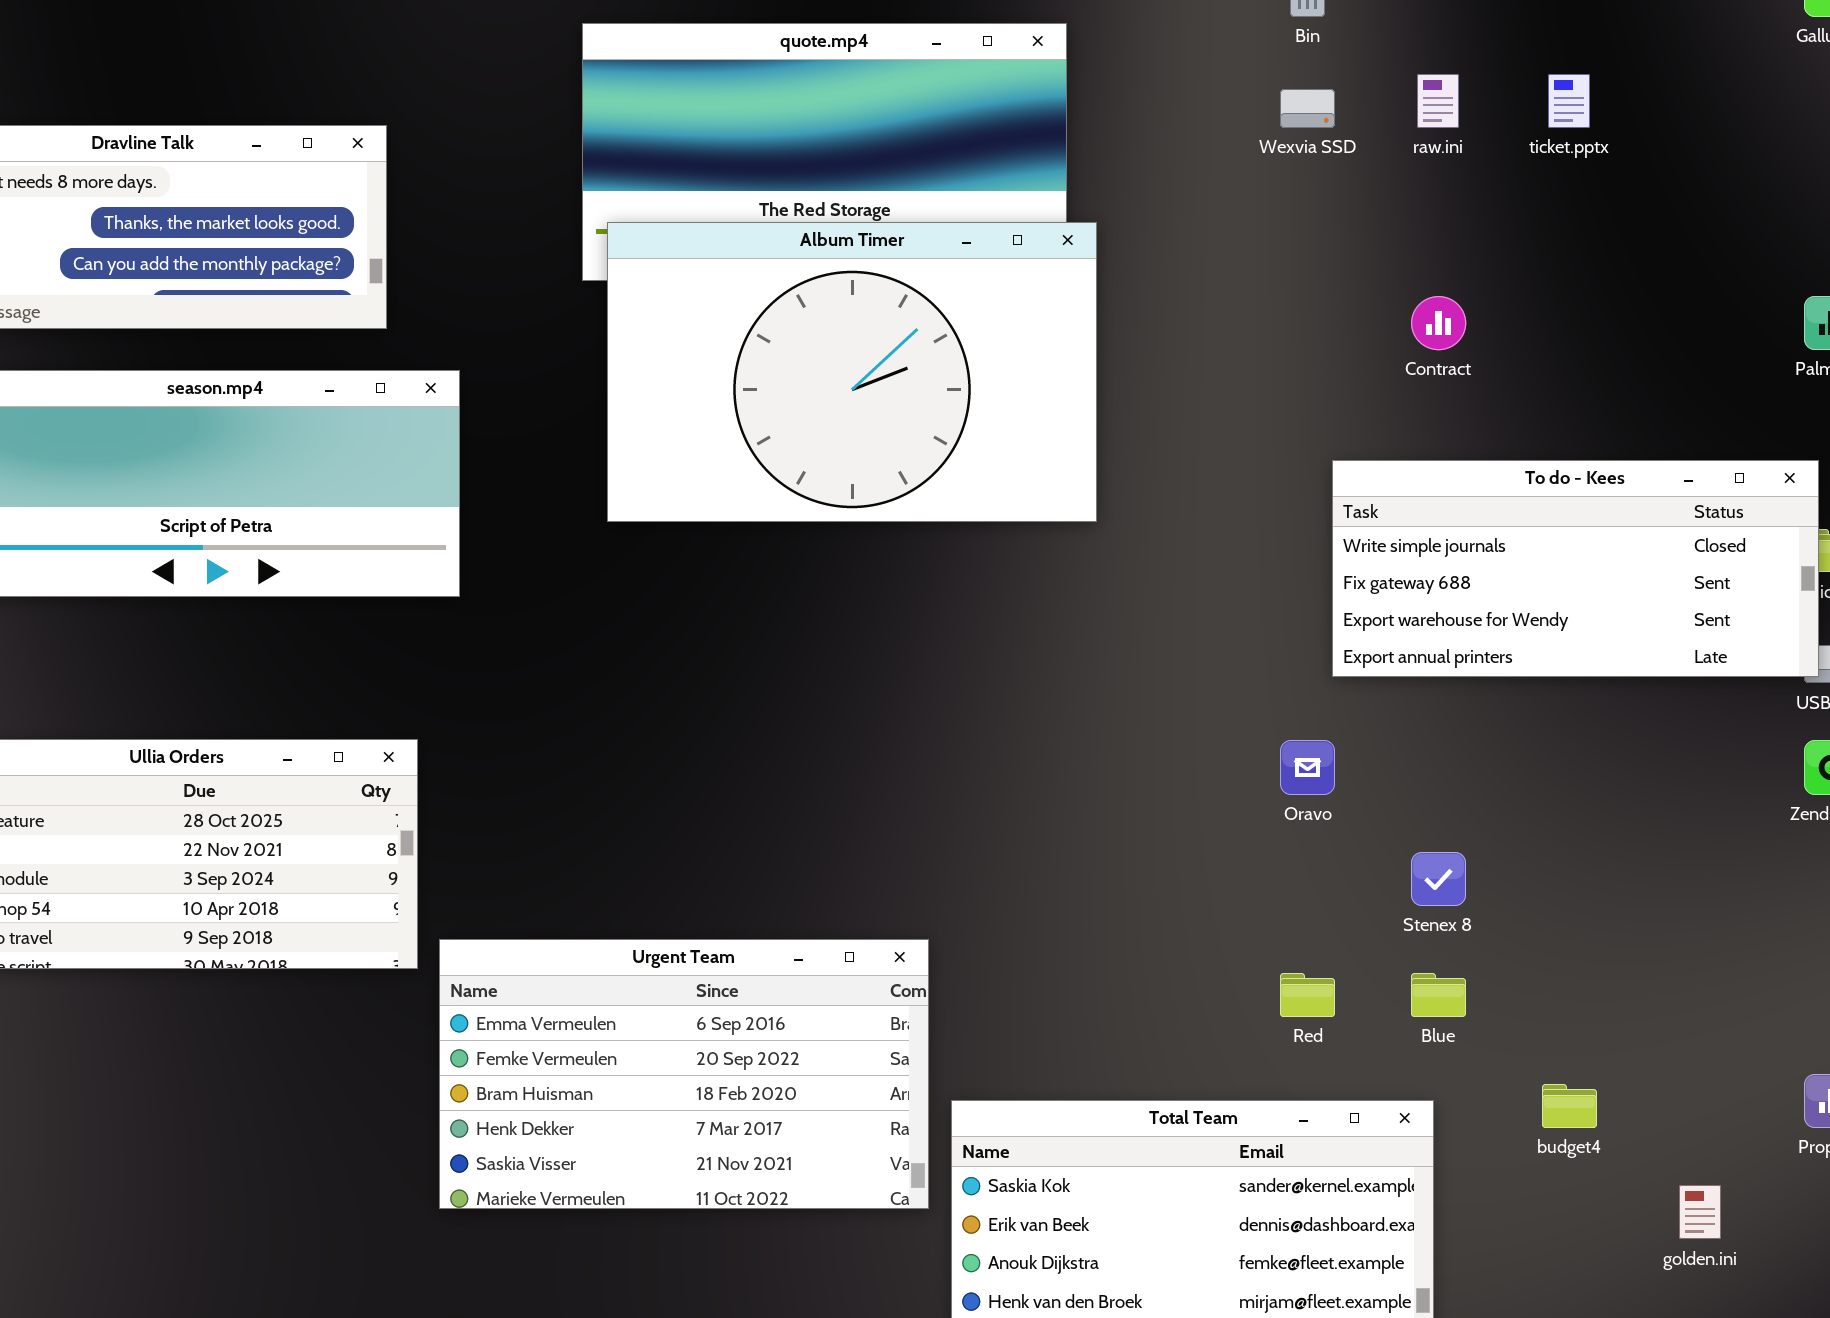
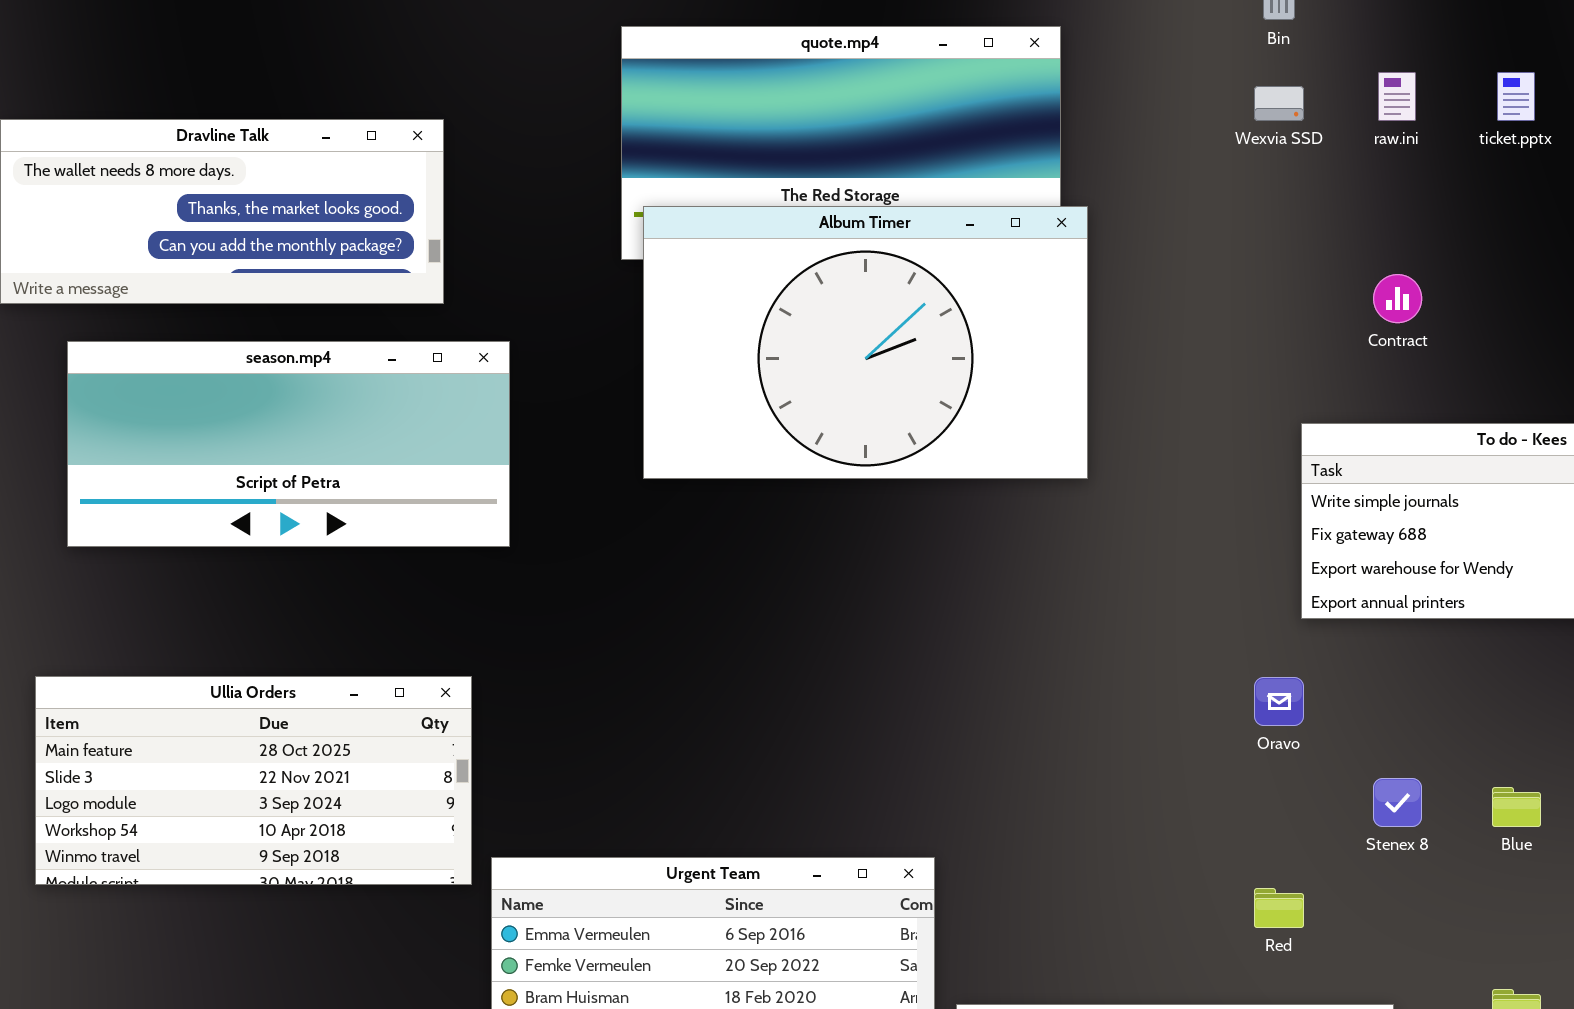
Blue: [1411,973,1466,1017] -> [1492,787,1541,827], moved

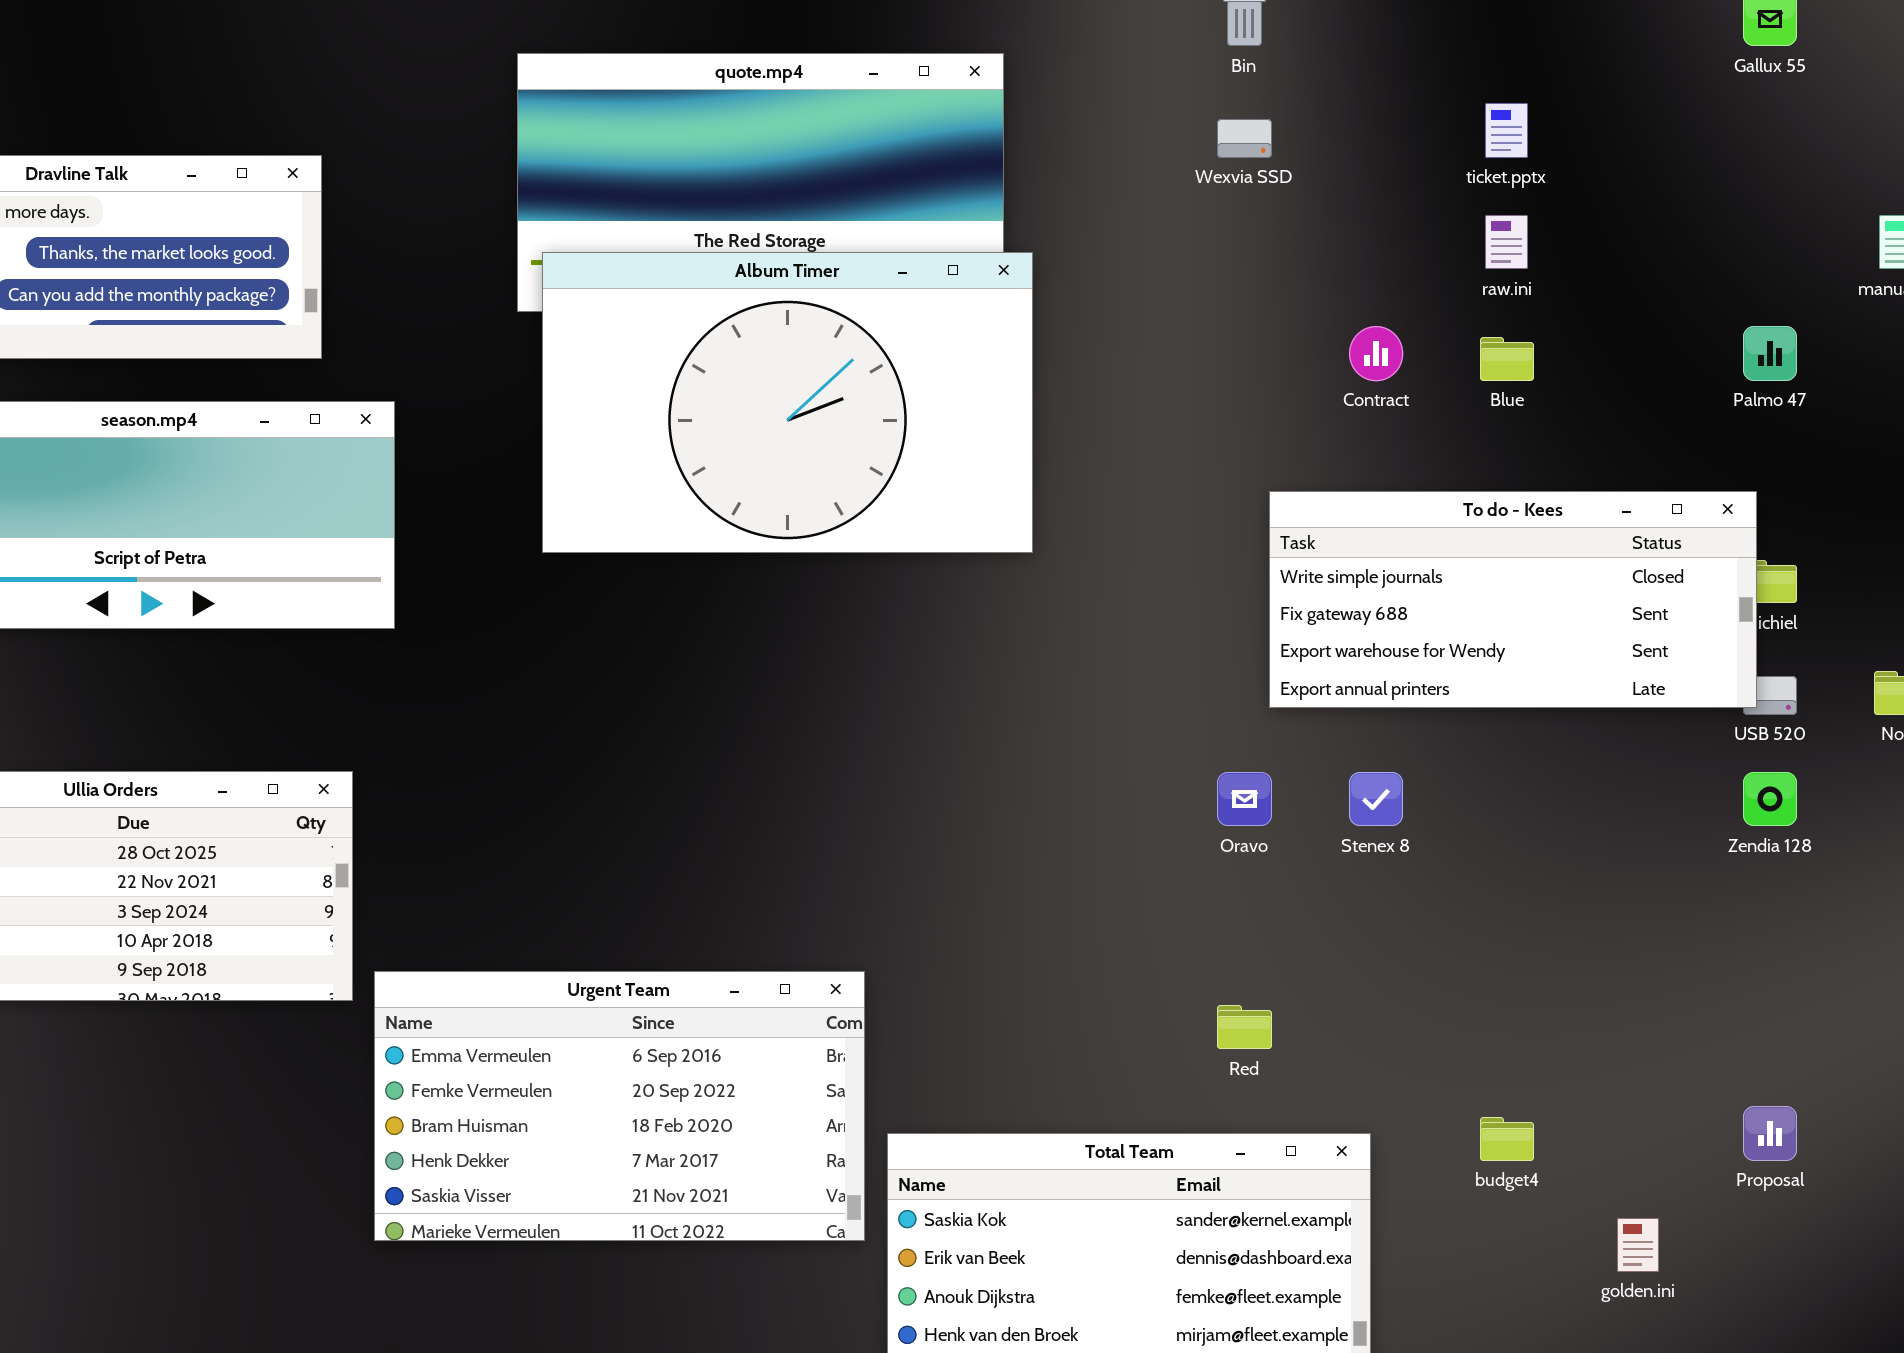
raw.ini: [1378,72,1416,121] -> [1485,215,1528,269], moved
Stenex 8: [1373,778,1422,827] -> [1349,772,1403,826], moved
Blue: [1492,787,1541,827] -> [1480,337,1534,381], moved

